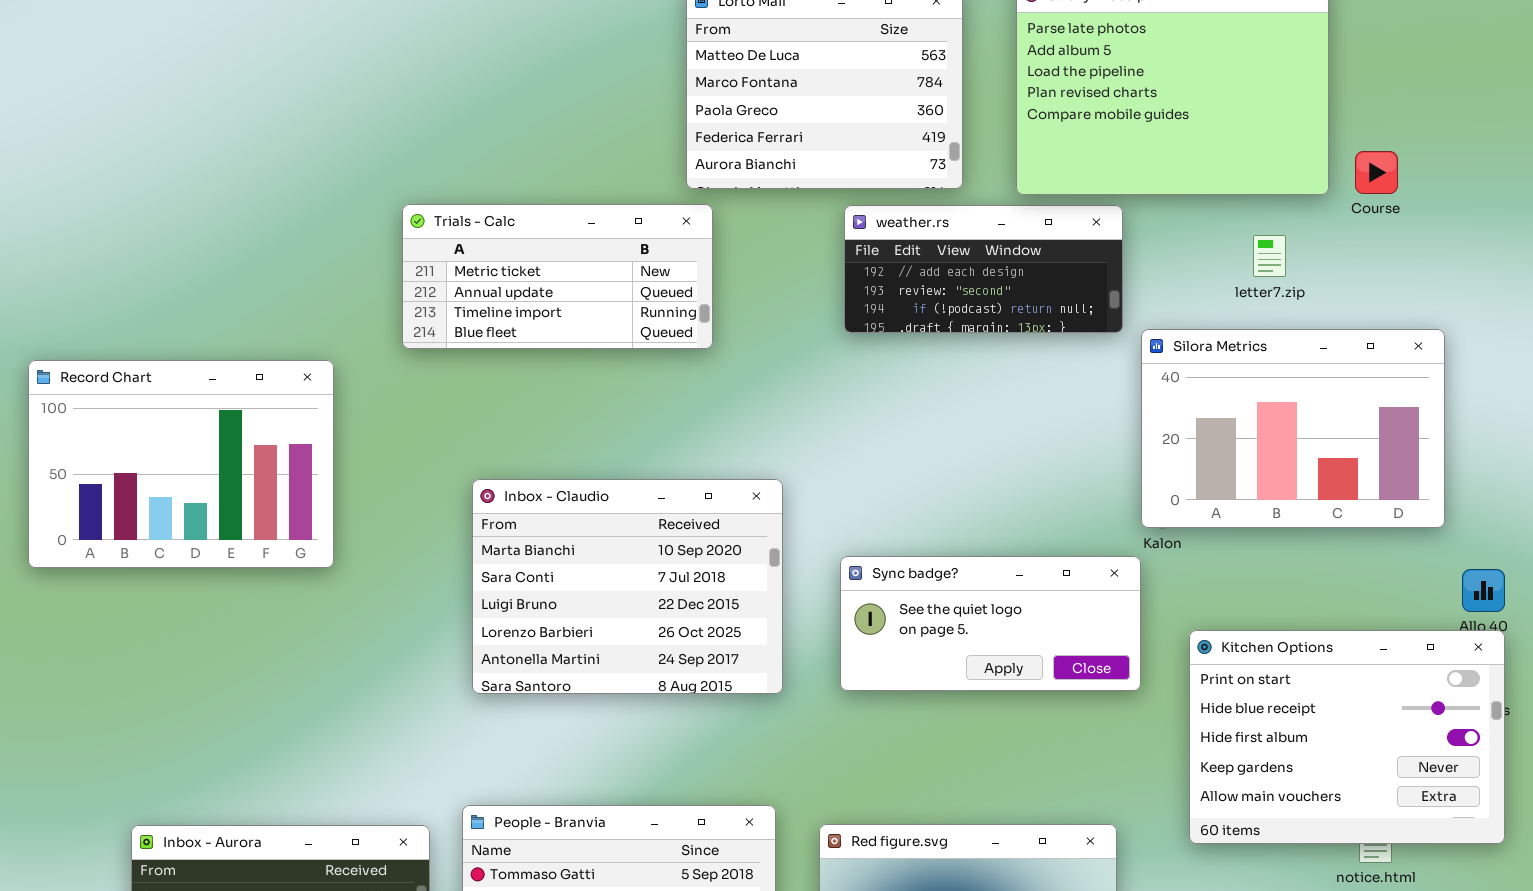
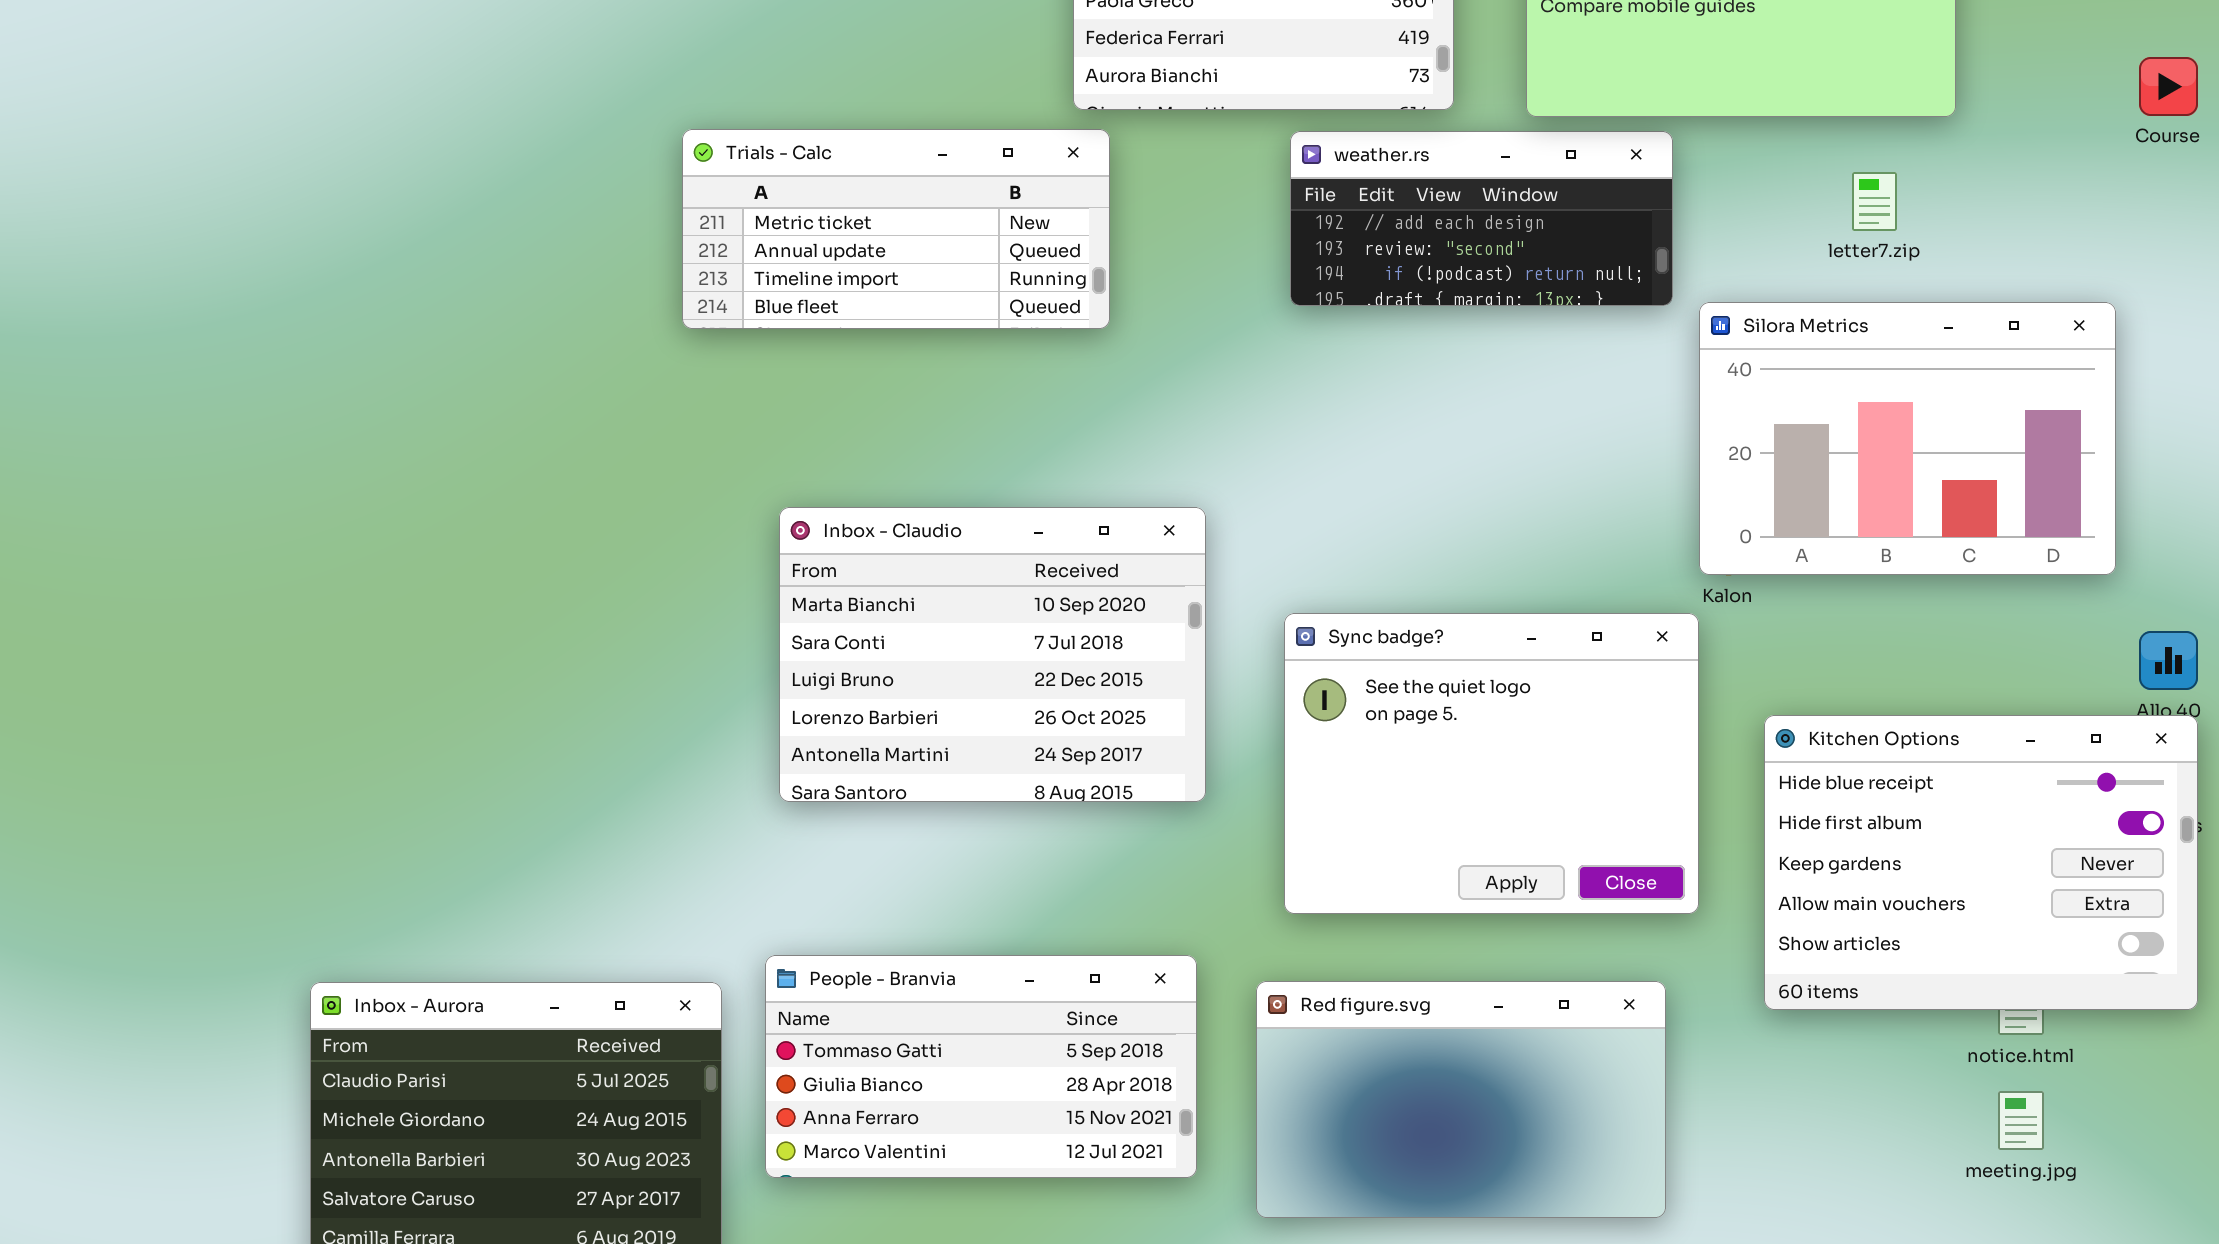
Course: [1355,151,1398,194] -> [2139,57,2198,116], moved
Record Chart: [28,360,334,568] -> none, closed
Sync badge?: [840,556,1141,691] -> [1284,613,1699,914], resized
Kitchen Options: [1189,630,1505,844] -> [1764,715,2198,1010], scrolled down 1 row

